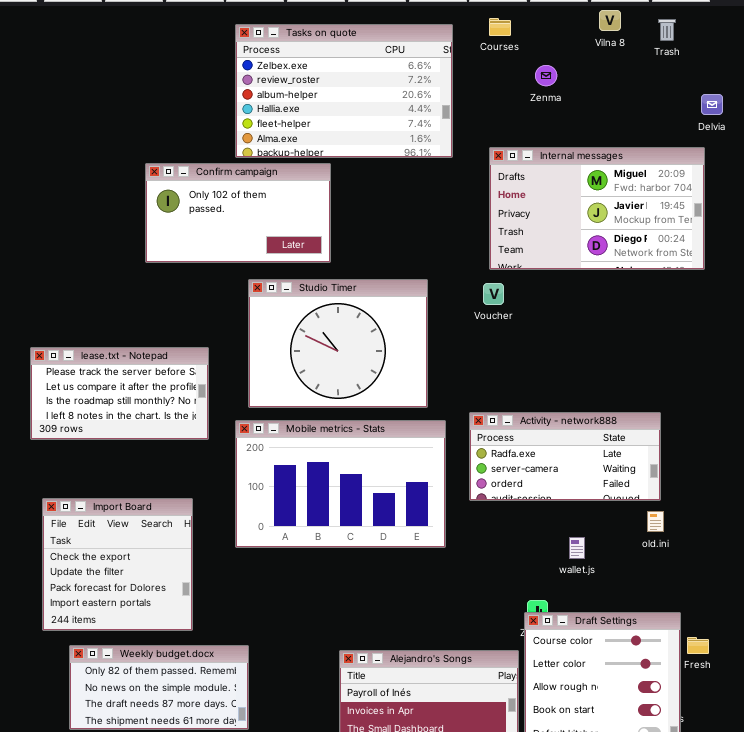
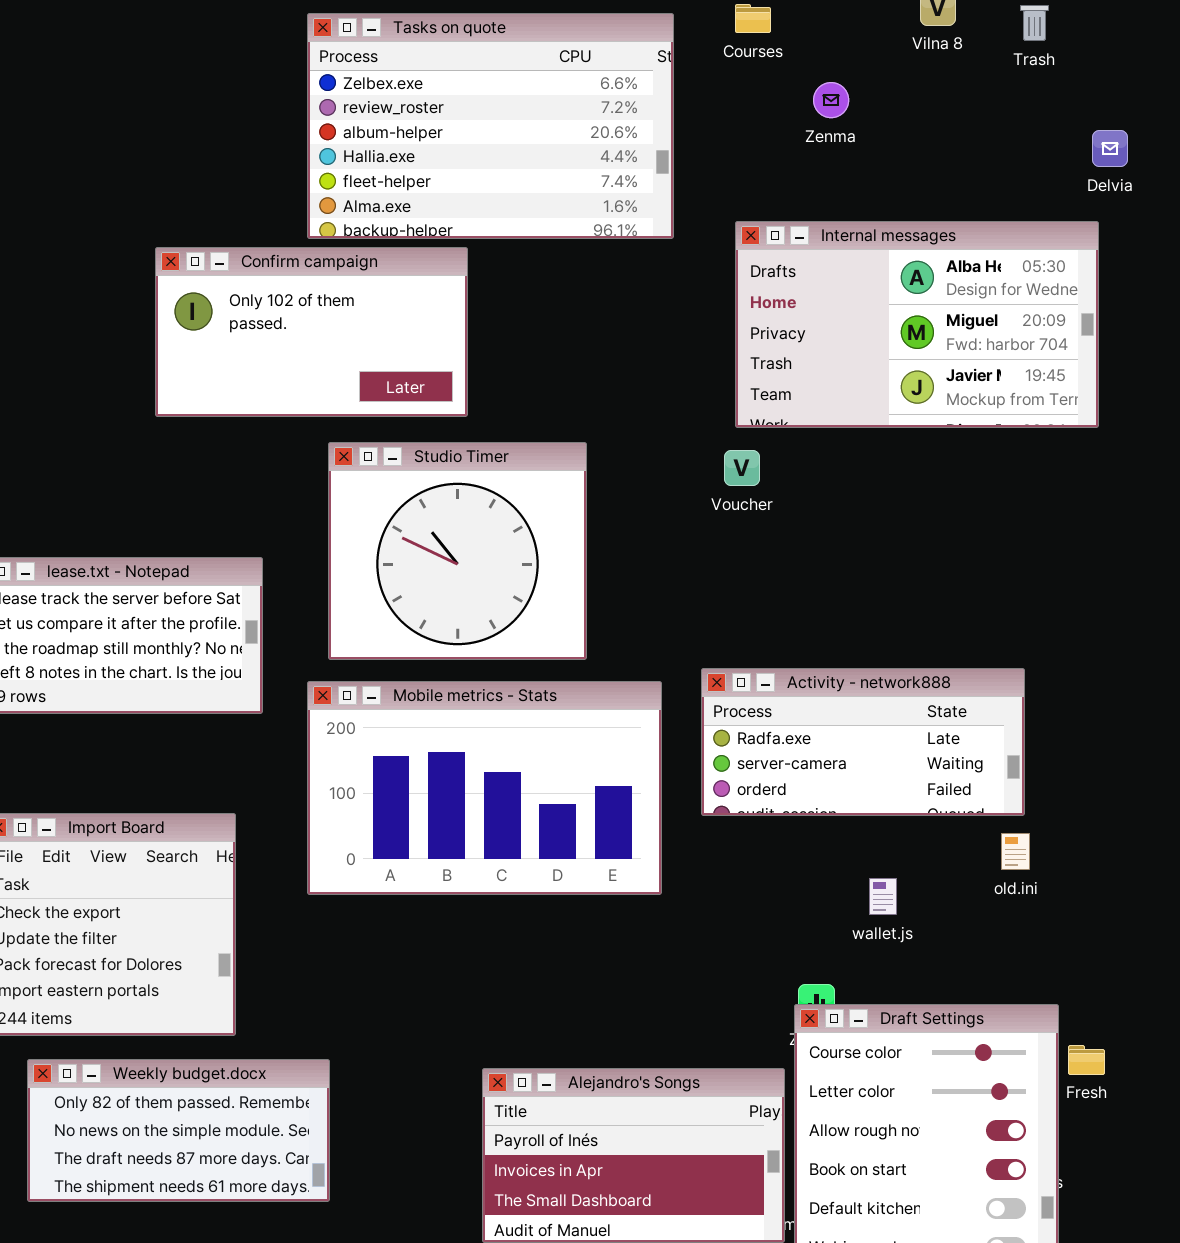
Internal messages: [489,147,705,270] -> [735,221,1099,428], scrolled up 1 row
Studio Timer: [248,279,428,408] -> [328,442,587,660], resized

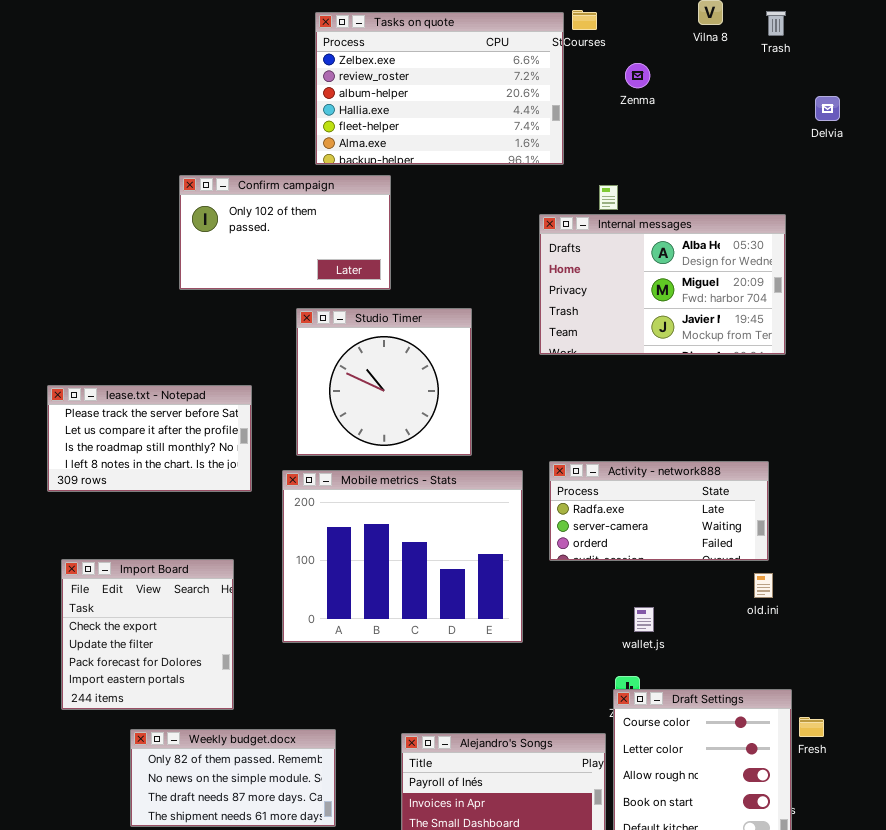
Tasks on quote: [307,13,674,239] -> [315,12,564,165], moved
Internal messages: [735,221,1099,428] -> [539,214,786,355], moved
Mobile metrics - Stats: [307,681,662,895] -> [282,470,523,643], resized
wallet.js: [869,878,897,915] -> [634,607,654,632], moved
Weekly budget.docx: [27,1059,330,1202] -> [130,729,336,827], moved

